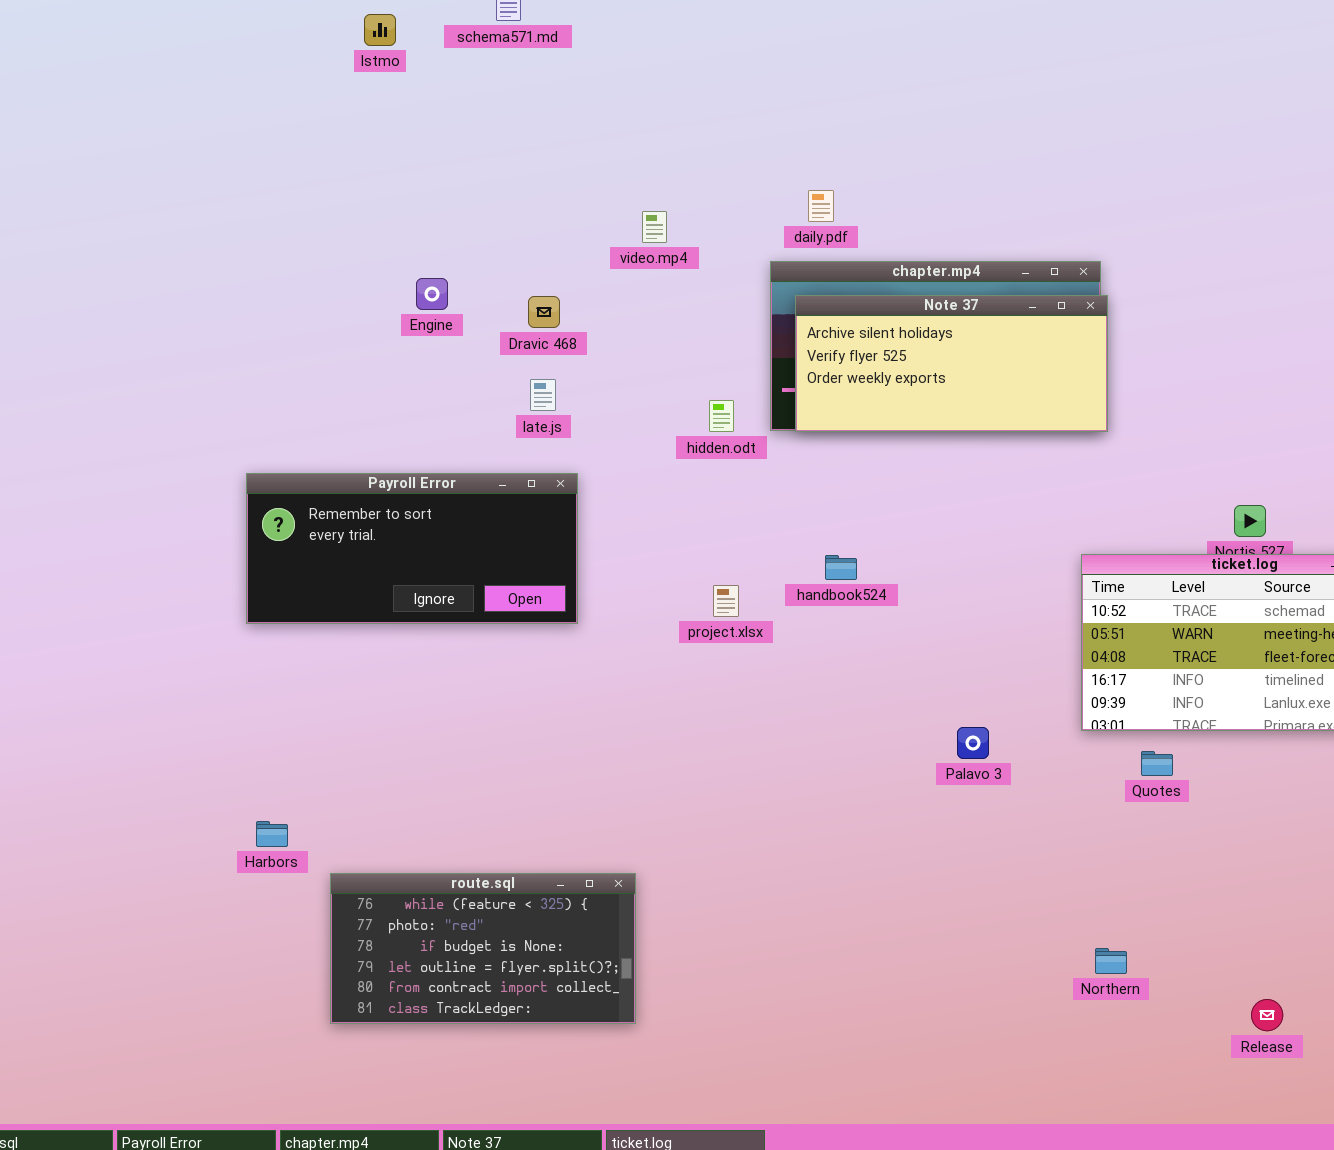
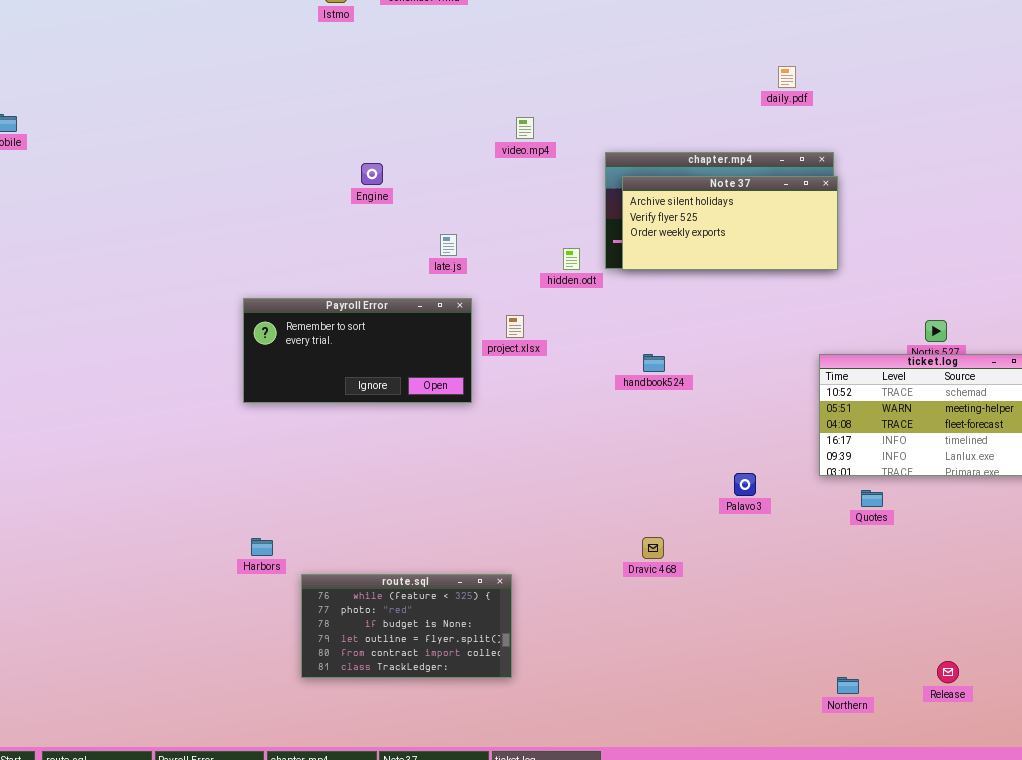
daily.pdf: [808,190,834,222] -> [778,66,796,88], moved
Dravic 468: [528,296,560,328] -> [642,537,664,559], moved
project.xlsx: [713,585,739,617] -> [506,315,524,338], moved
Northern: [1095,948,1127,974] -> [837,677,859,694], moved

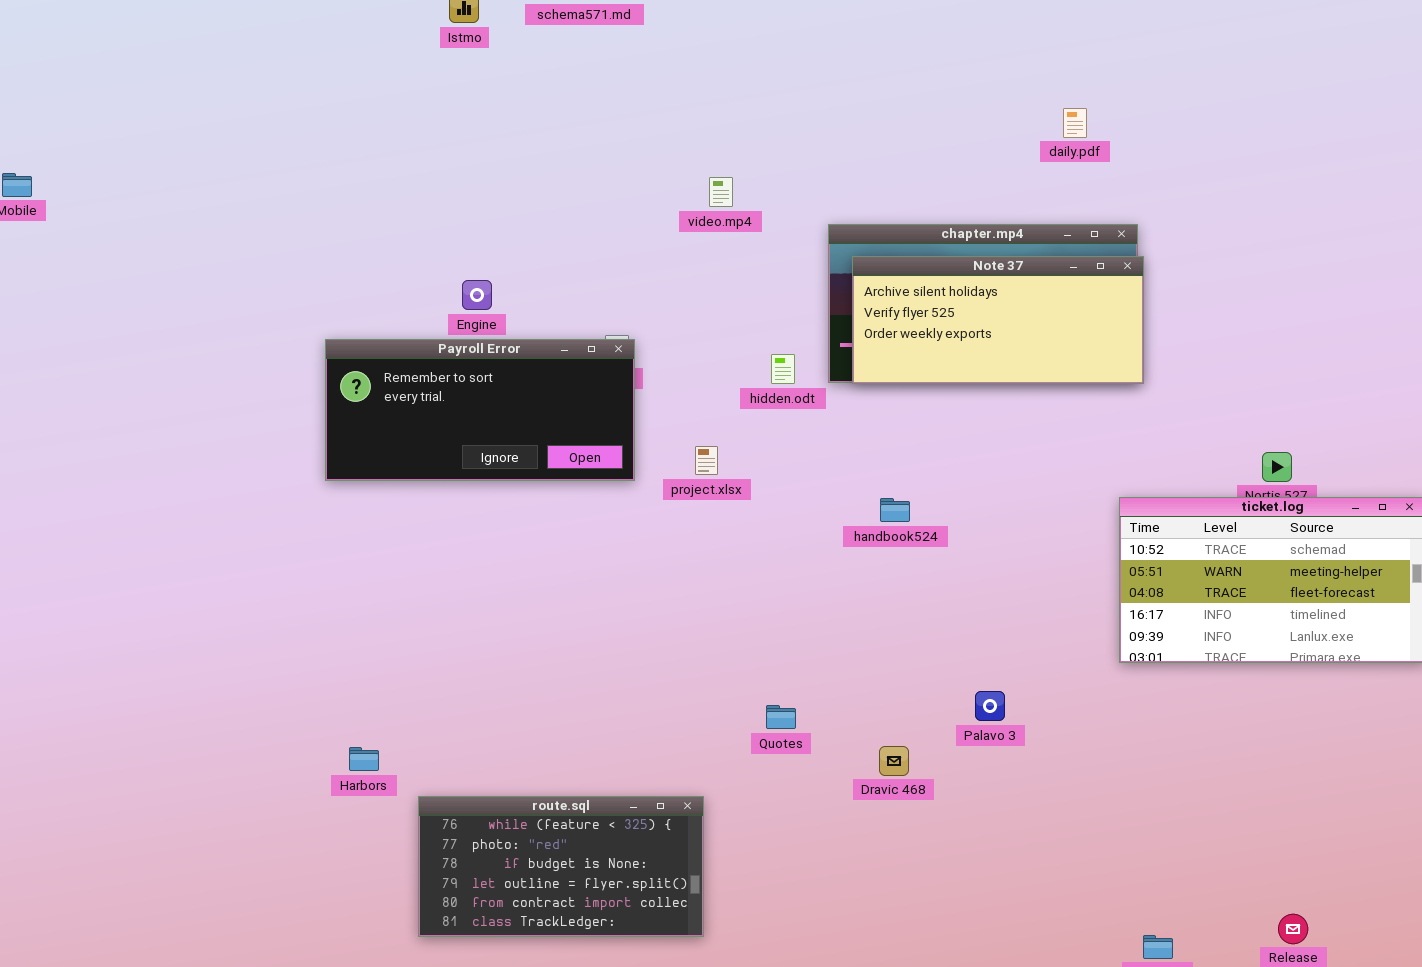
Engine: [361,163,383,185] -> [462,280,492,310], moved
Payroll Error: [243,298,472,403] -> [325,339,635,481], moved
Palavo 3: [734,473,756,496] -> [975,691,1005,721], moved
Quotes: [861,490,883,507] -> [766,705,796,729], moved

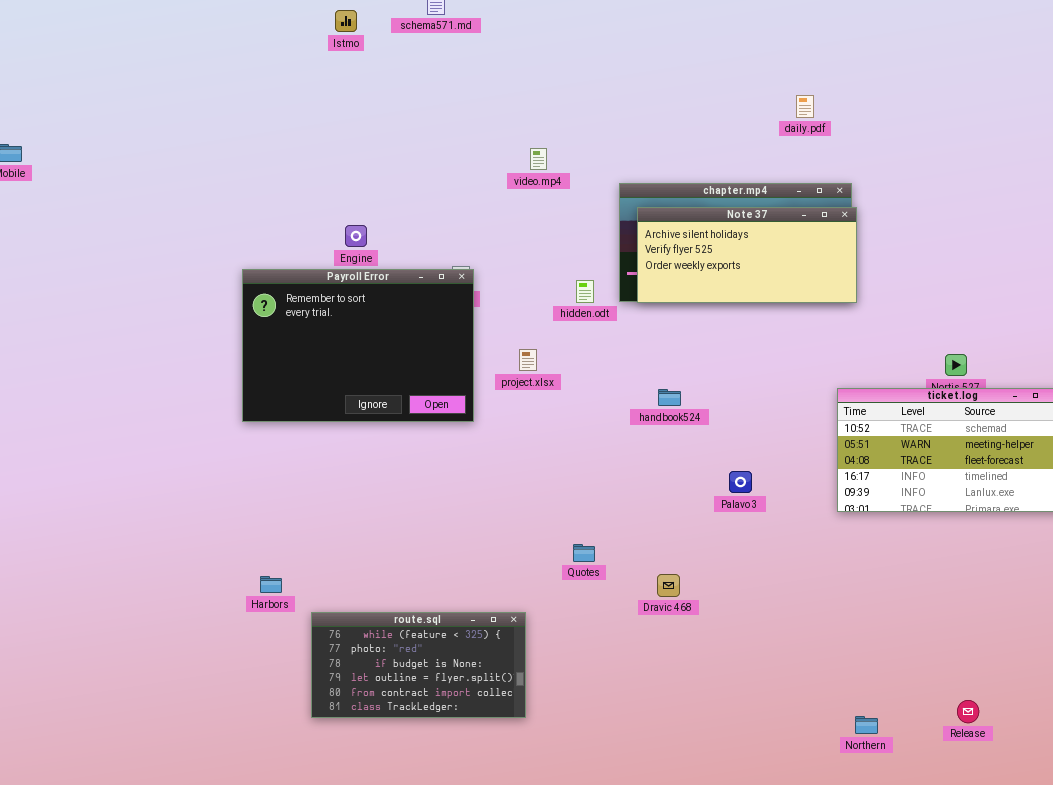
Payroll Error: [325,339,635,481] -> [242,269,474,422], resized
Palavo 3: [975,691,1005,721] -> [729,471,752,493], moved

